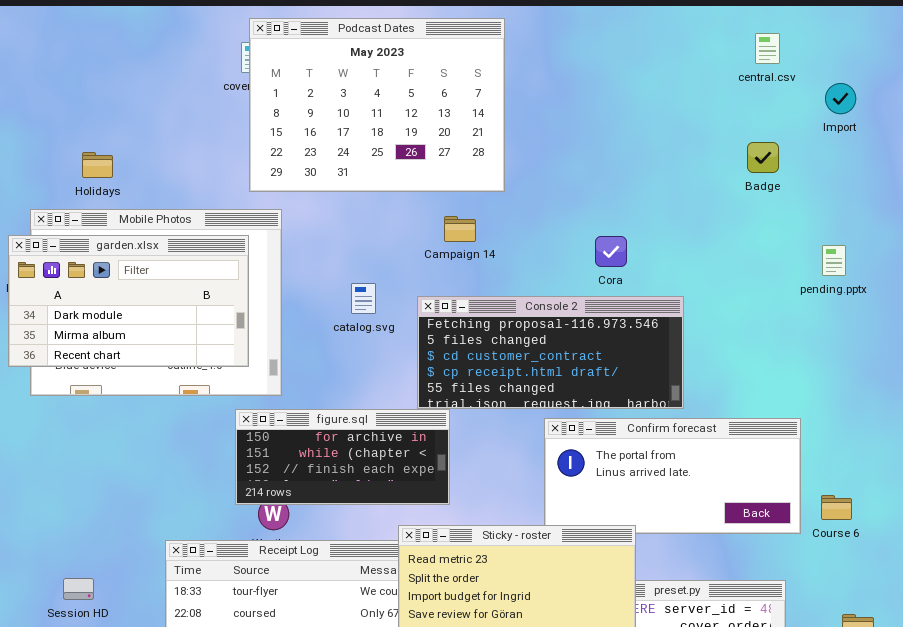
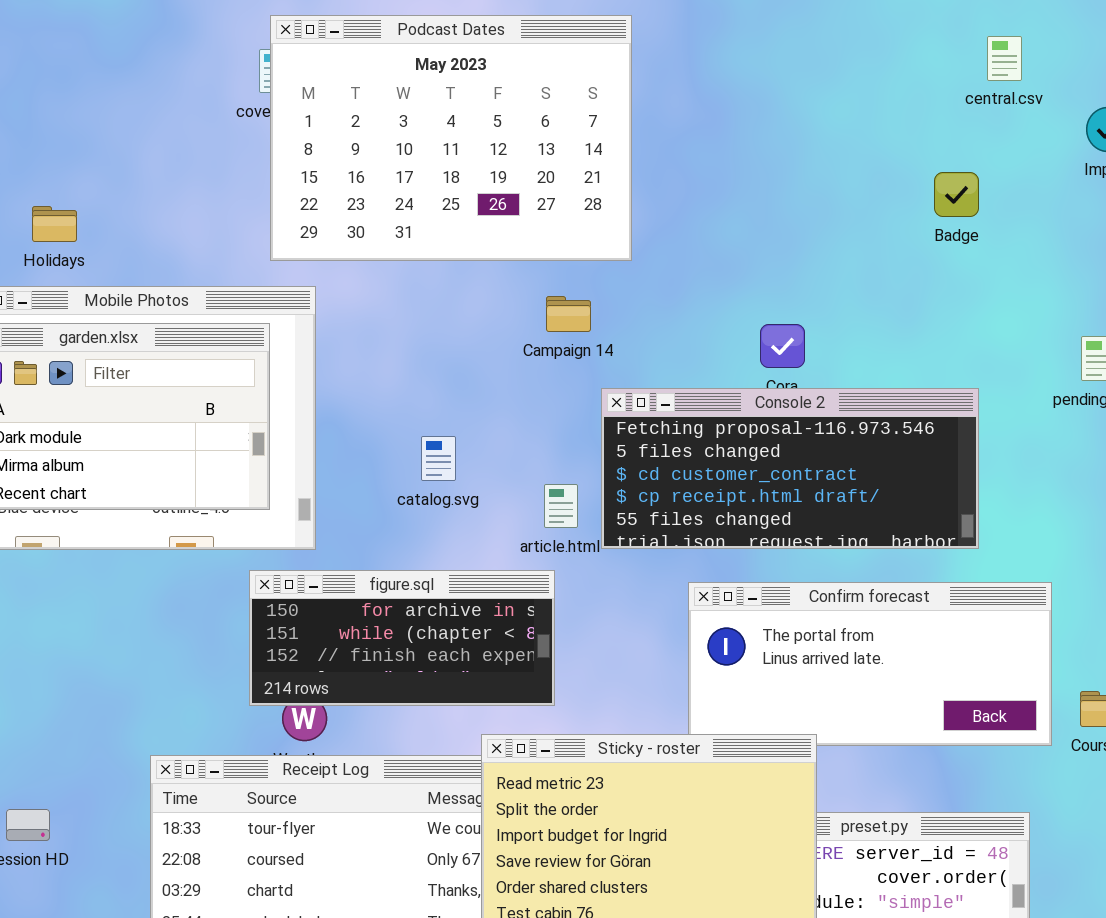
Badge: [747,142,779,173] -> [934,172,979,217], moved
catalog.svg: [351,283,376,314] -> [421,436,456,481], moved
Console 2: [417,296,684,409] -> [601,388,979,549], moved

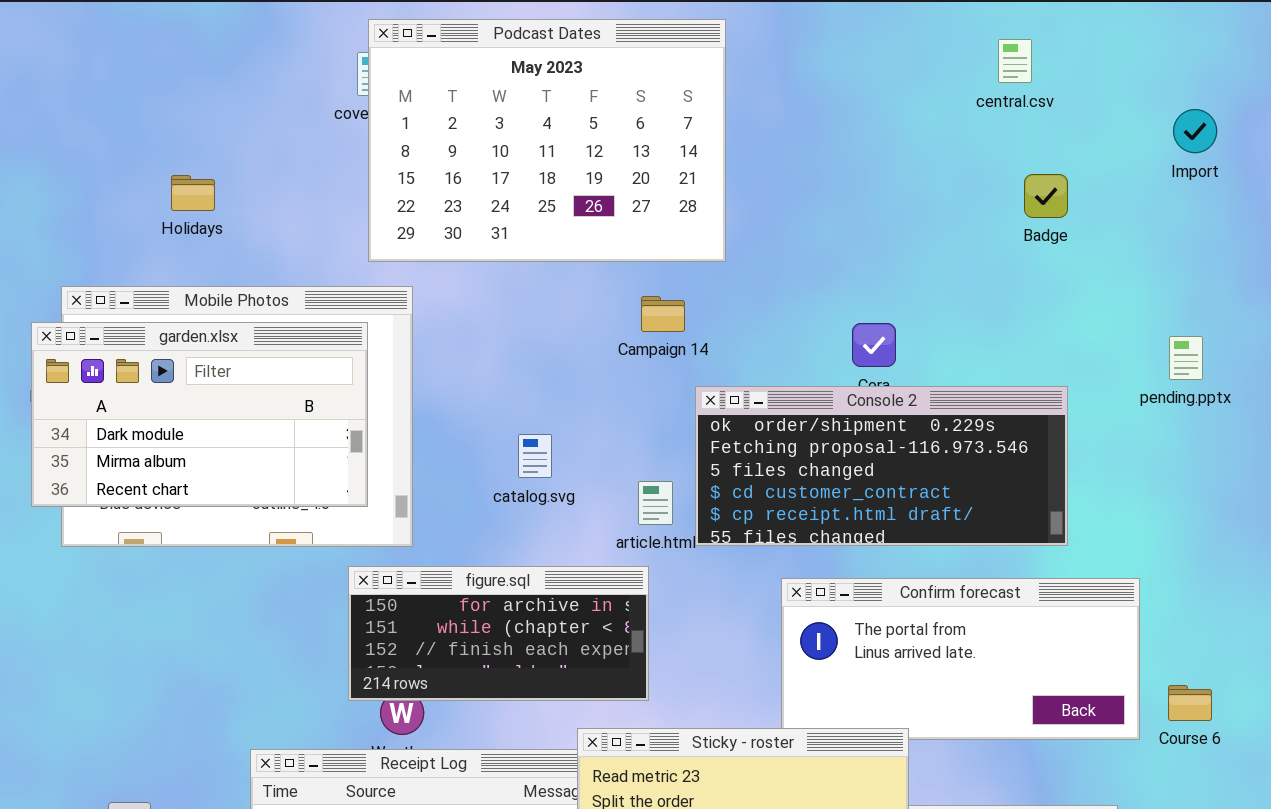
central.csv: [987,36,1022,81] -> [998,39,1032,83], moved
Holidays: [32,206,77,242] -> [171,175,215,211], moved
Console 2: [601,388,979,549] -> [695,386,1068,546], scrolled up 1 row

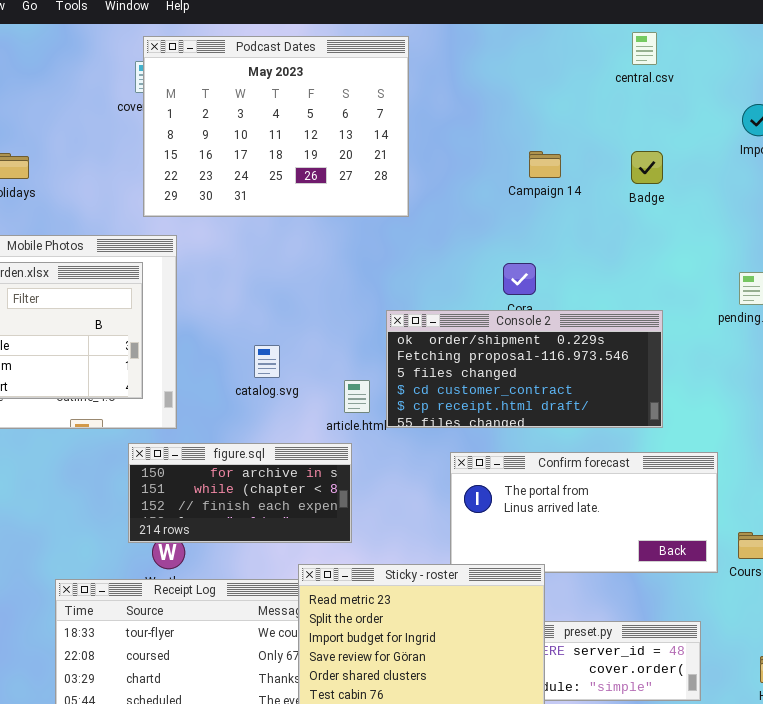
central.csv: [998,39,1032,83] -> [632,32,657,65], moved
Campaign 14: [641,296,685,332] -> [529,151,561,178], moved

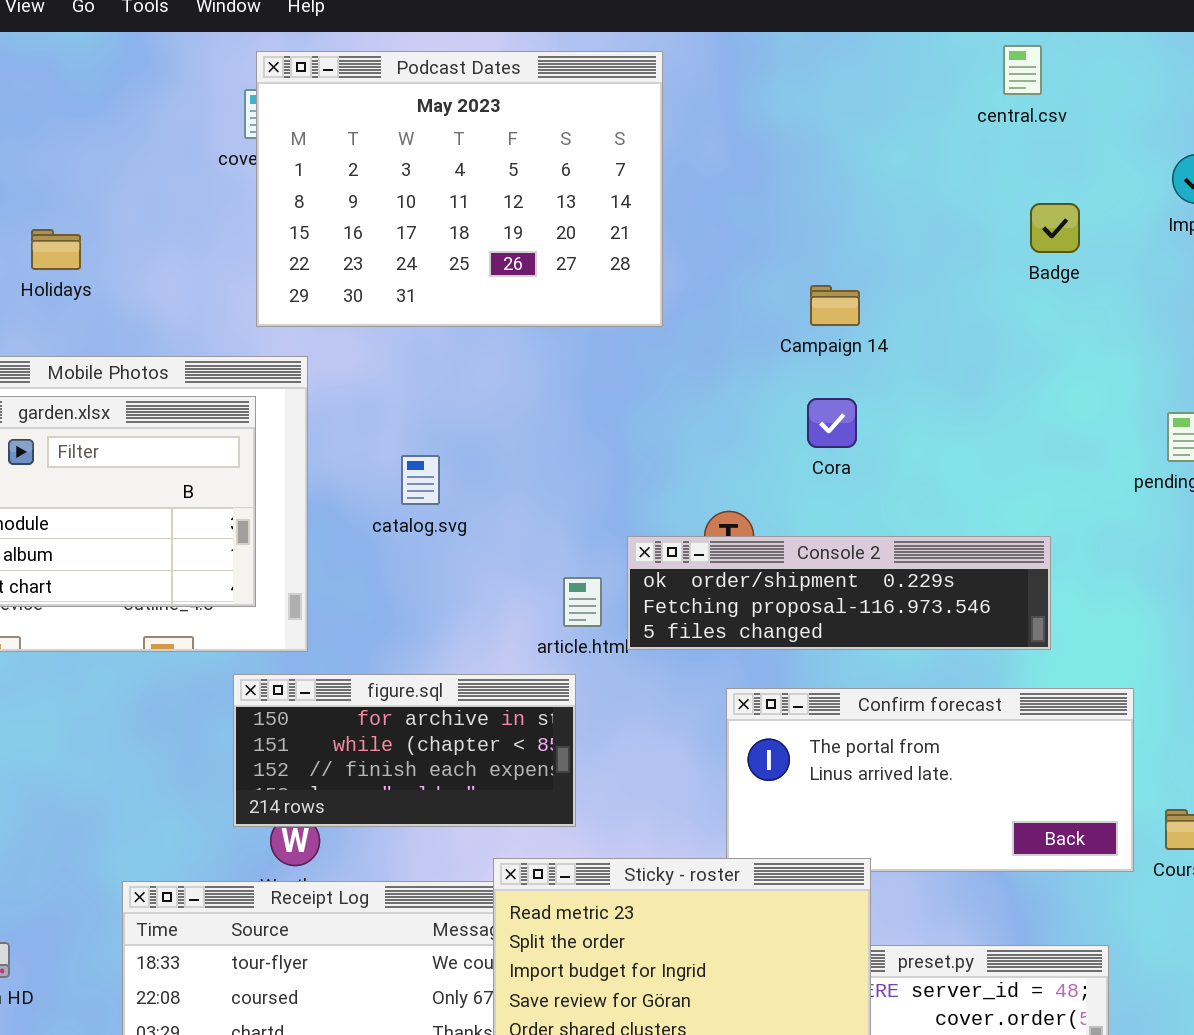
Campaign 14: [529,151,561,178] -> [810,285,860,326], moved
Badge: [631,151,663,184] -> [1030,203,1080,253], moved
Console 2: [386,310,663,428] -> [627,536,1051,650], resized
catalog.svg: [254,345,280,378] -> [401,455,440,505], moved

